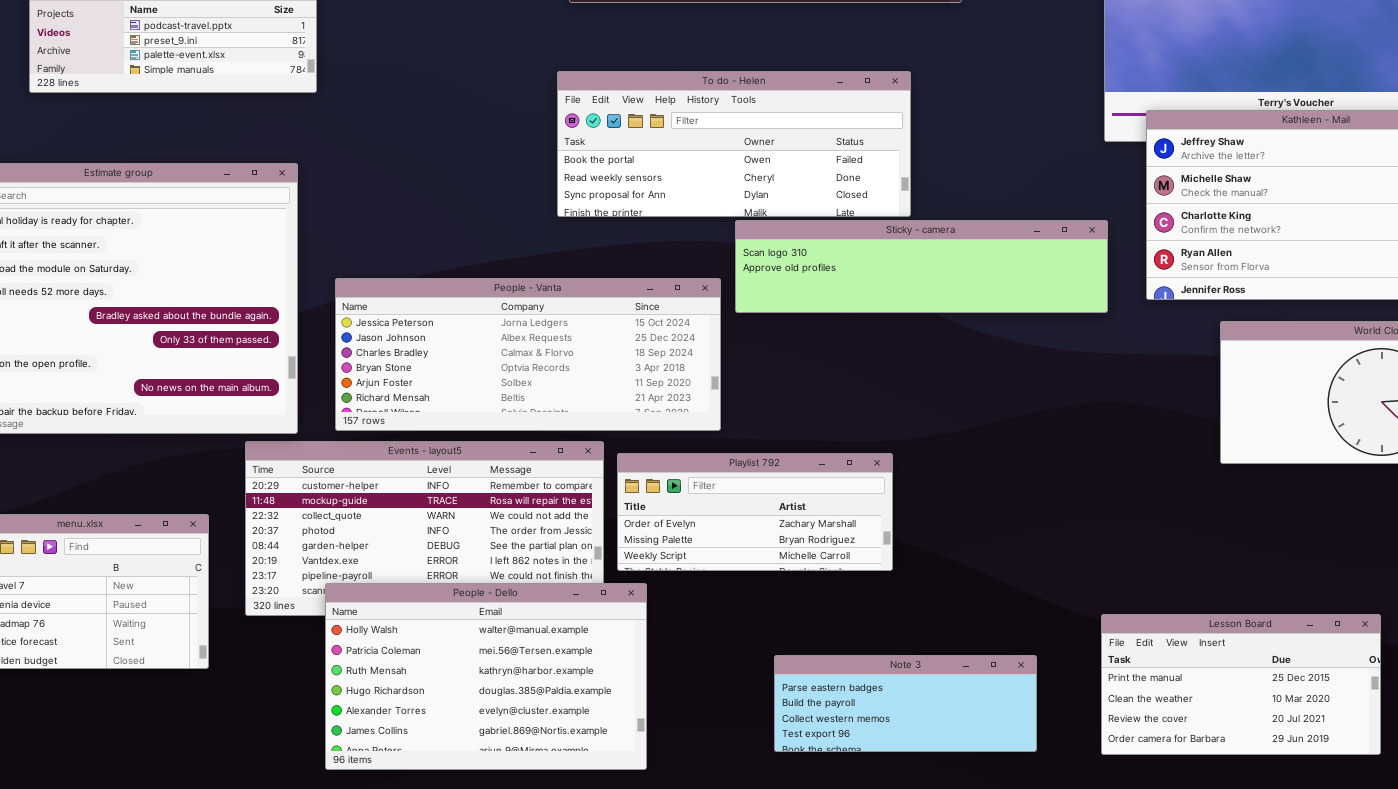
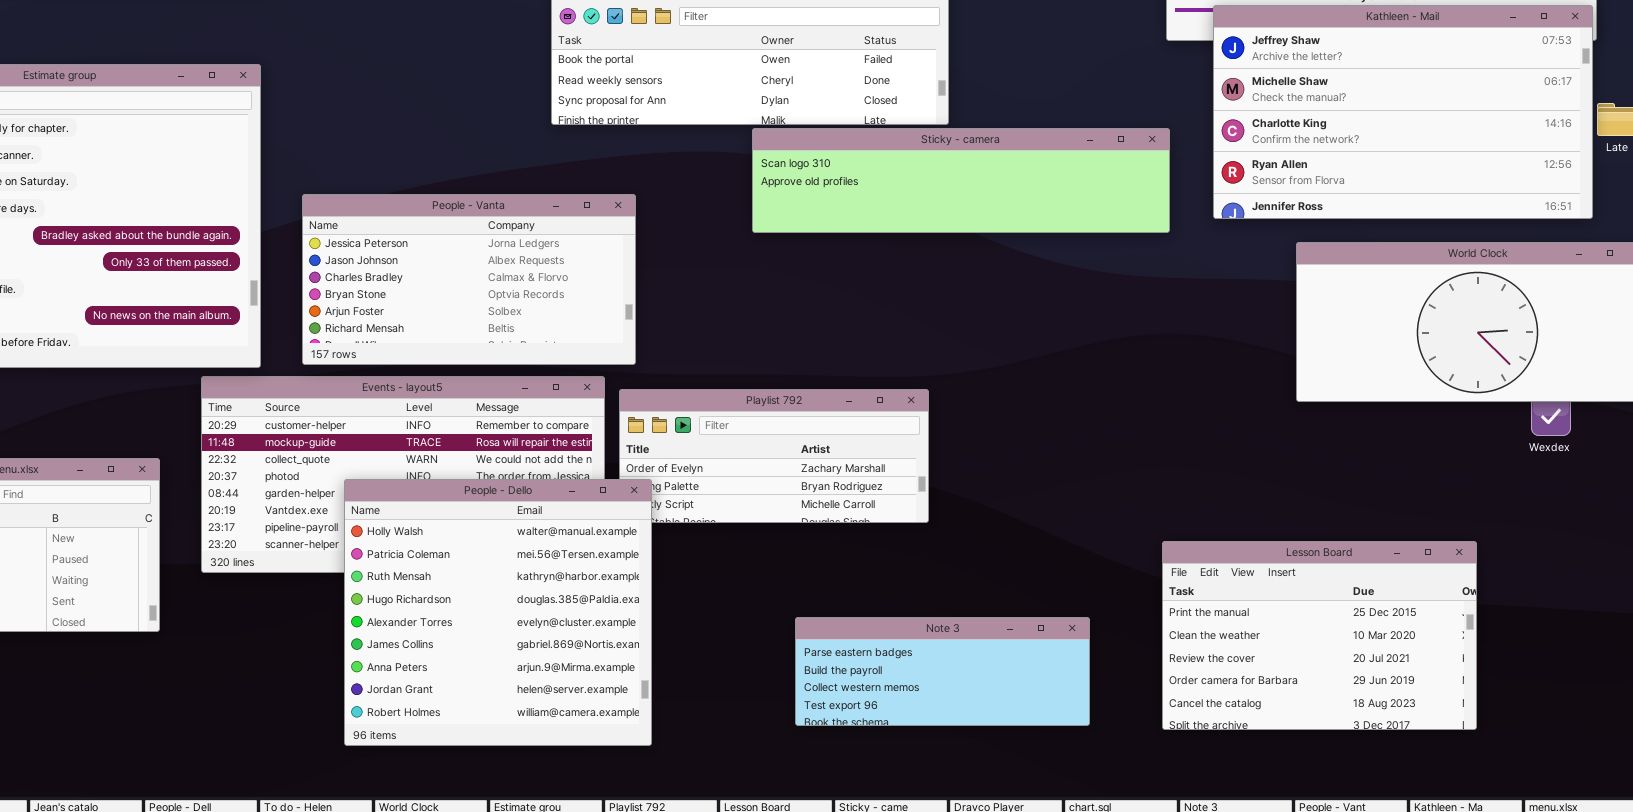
People - Vanta: [335,278,721,431] -> [302,194,636,365], resized
People - Dello: [325,583,647,770] -> [344,479,652,746], resized
Lesson Board: [1101,614,1381,755] -> [1162,541,1477,730], resized

